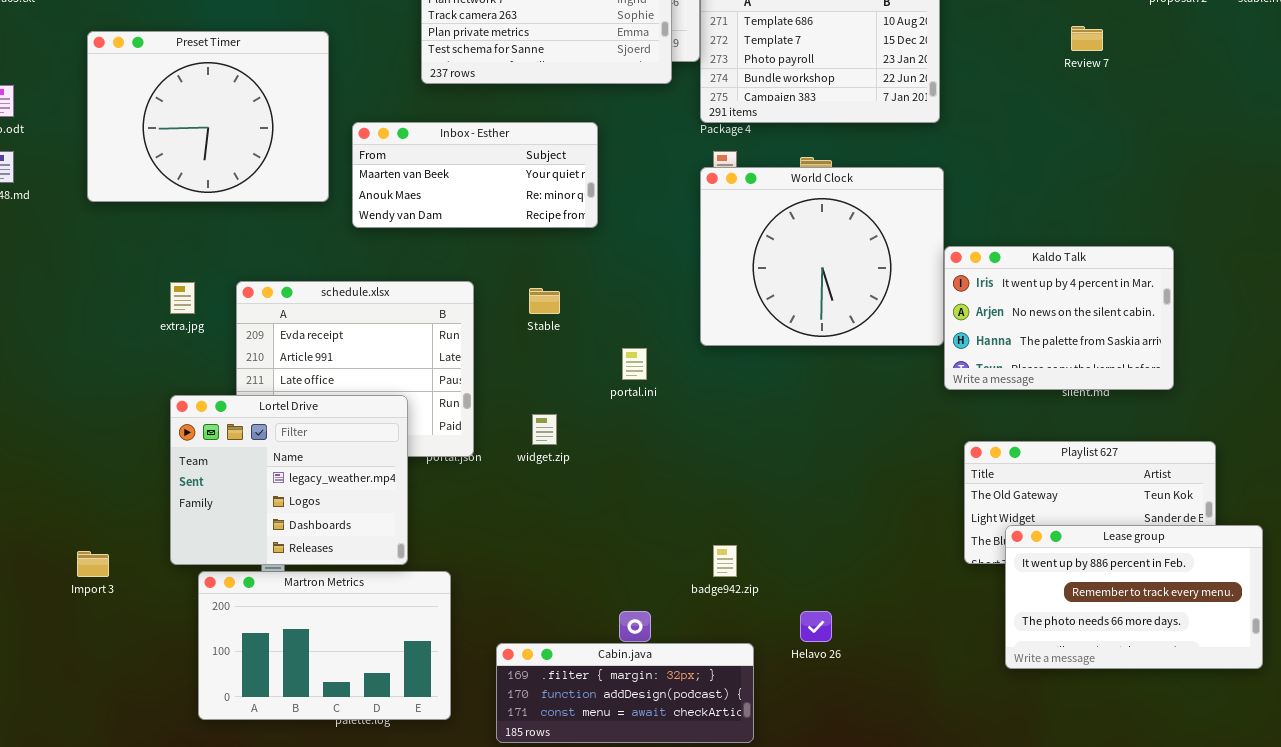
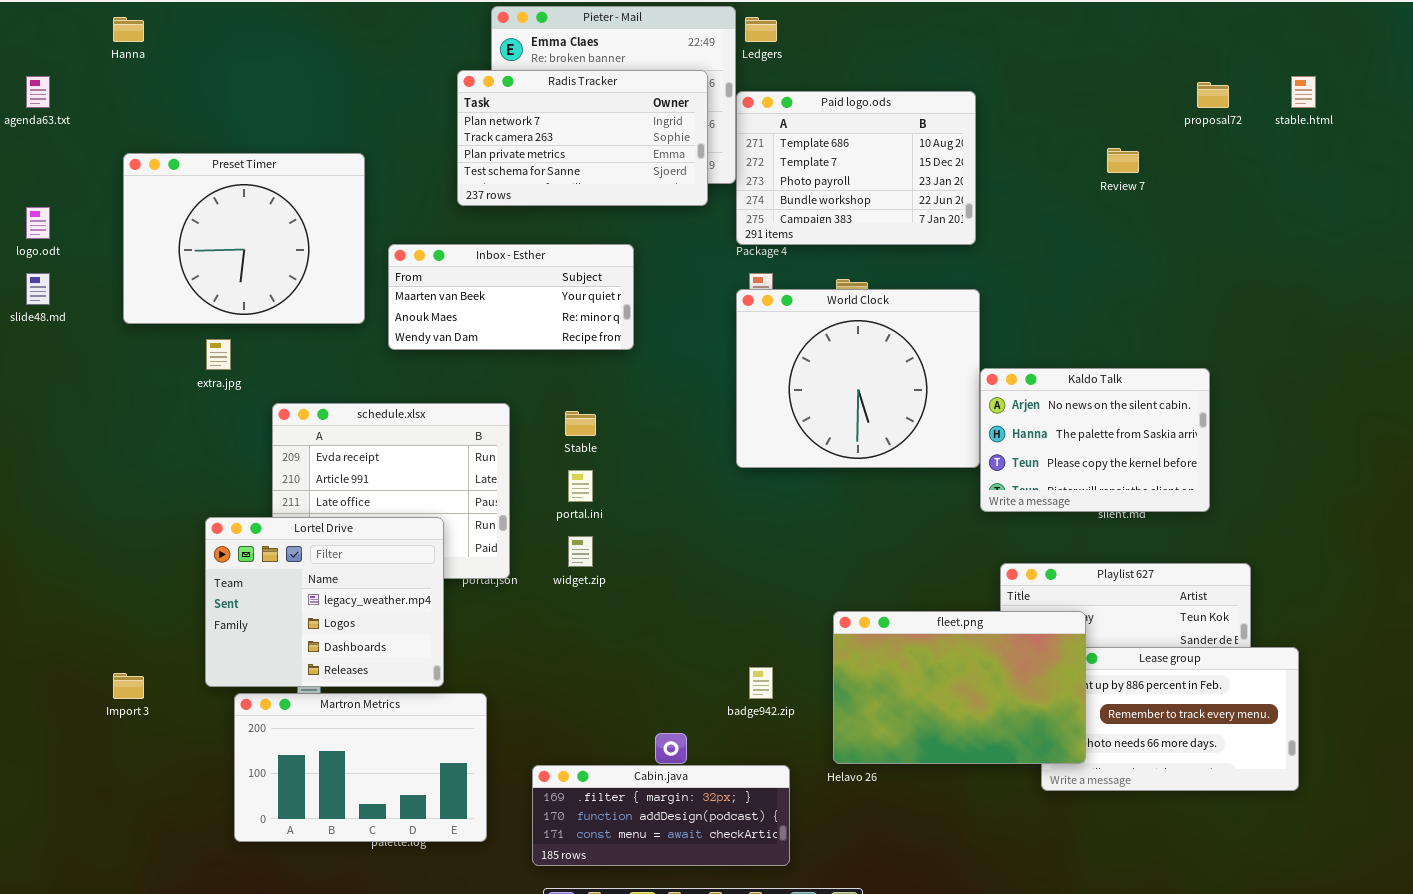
Kaldo Talk: [944,246,1174,390] -> [980,368,1210,512], scrolled down 1 row
extra.jpg: [170,282,195,314] -> [206,339,231,370], moved
portal.ini: [622,348,647,380] -> [568,470,593,502], moved
fleet.png: none -> [833,611,1086,764], opened

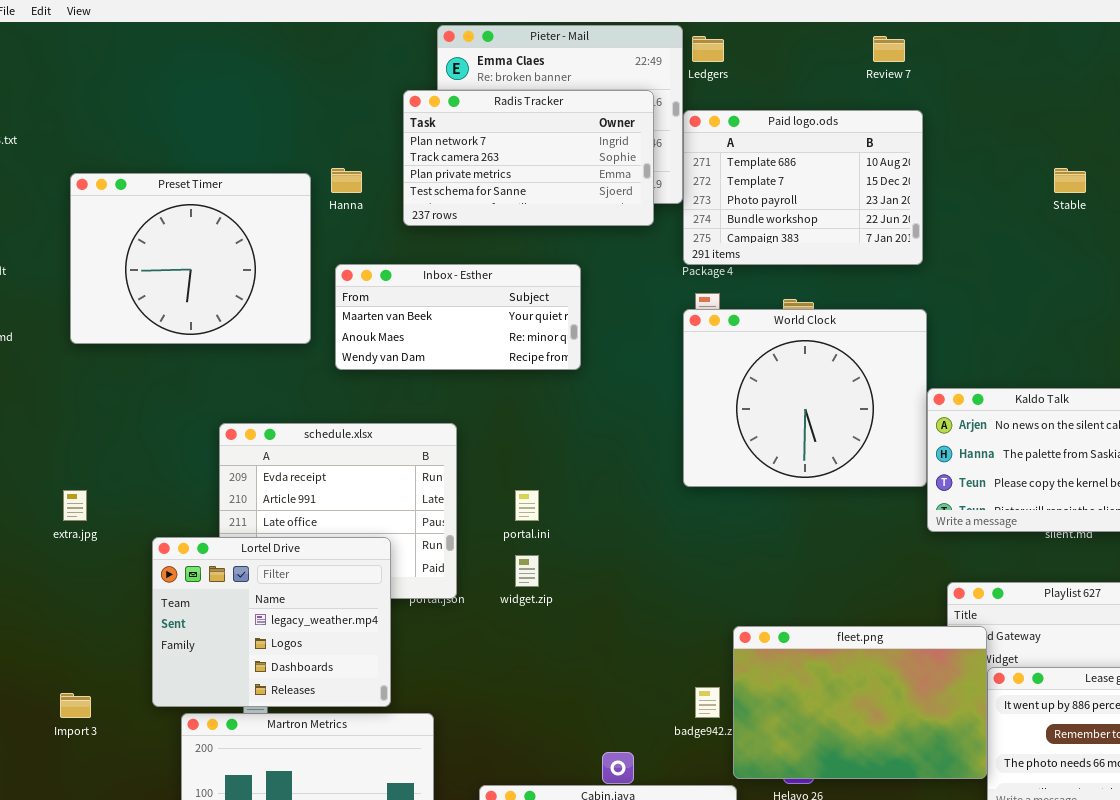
Hanna: [113,17,144,42] -> [331,168,362,193], moved
Review 7: [1107,148,1139,173] -> [873,36,905,62], moved
extra.jpg: [206,339,231,370] -> [63,490,87,521], moved
Stable: [565,411,596,436] -> [1054,168,1086,193], moved
fleet.png: [833,611,1086,764] -> [733,626,987,779], moved

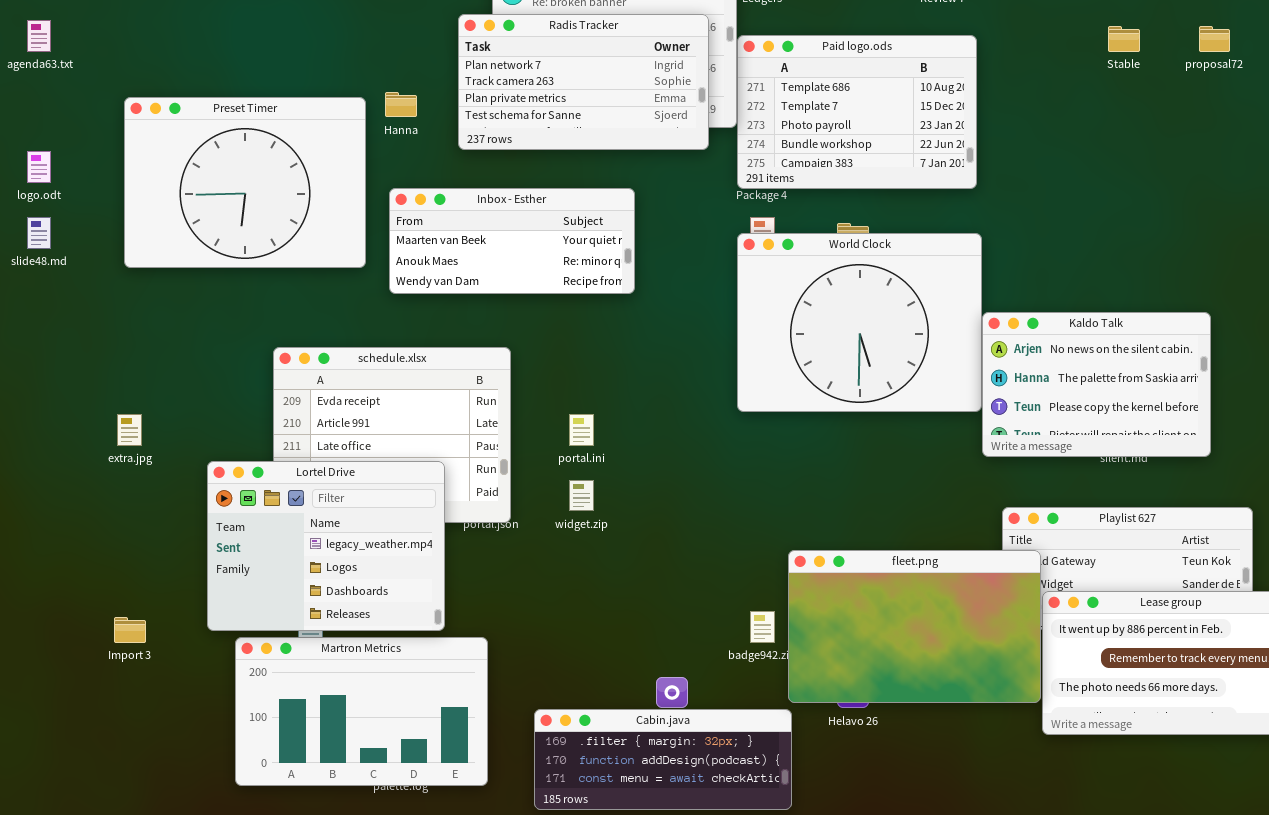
Stable: [1054,168,1086,193] -> [1108,26,1140,52], moved

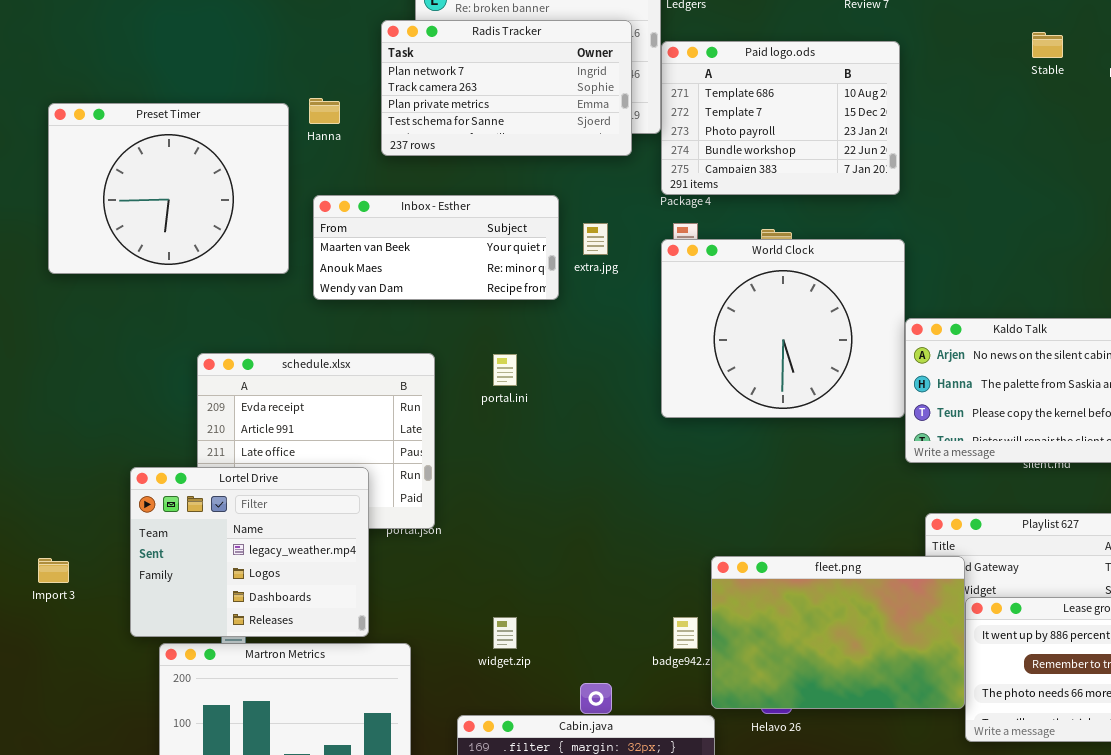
extra.jpg: [117,414,142,446] -> [583,223,608,255], moved
portal.ini: [569,414,594,446] -> [493,354,517,386], moved
widget.zip: [569,480,594,511] -> [493,617,517,649], moved
Import 3: [114,617,146,643] -> [38,558,69,583], moved

